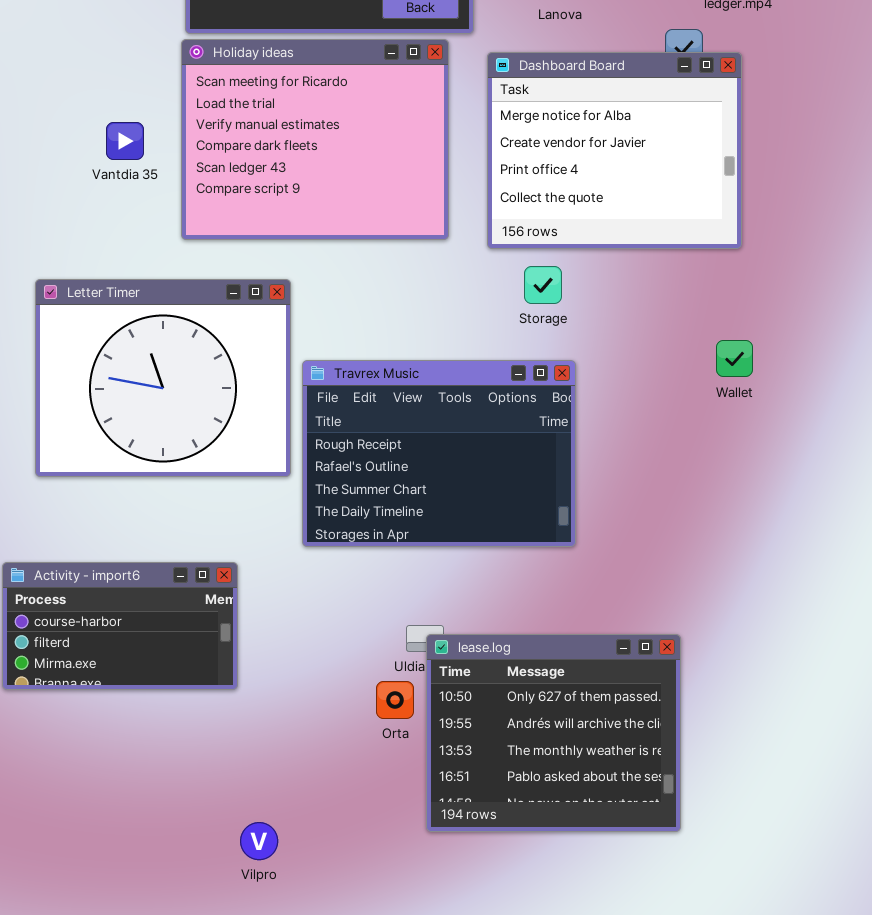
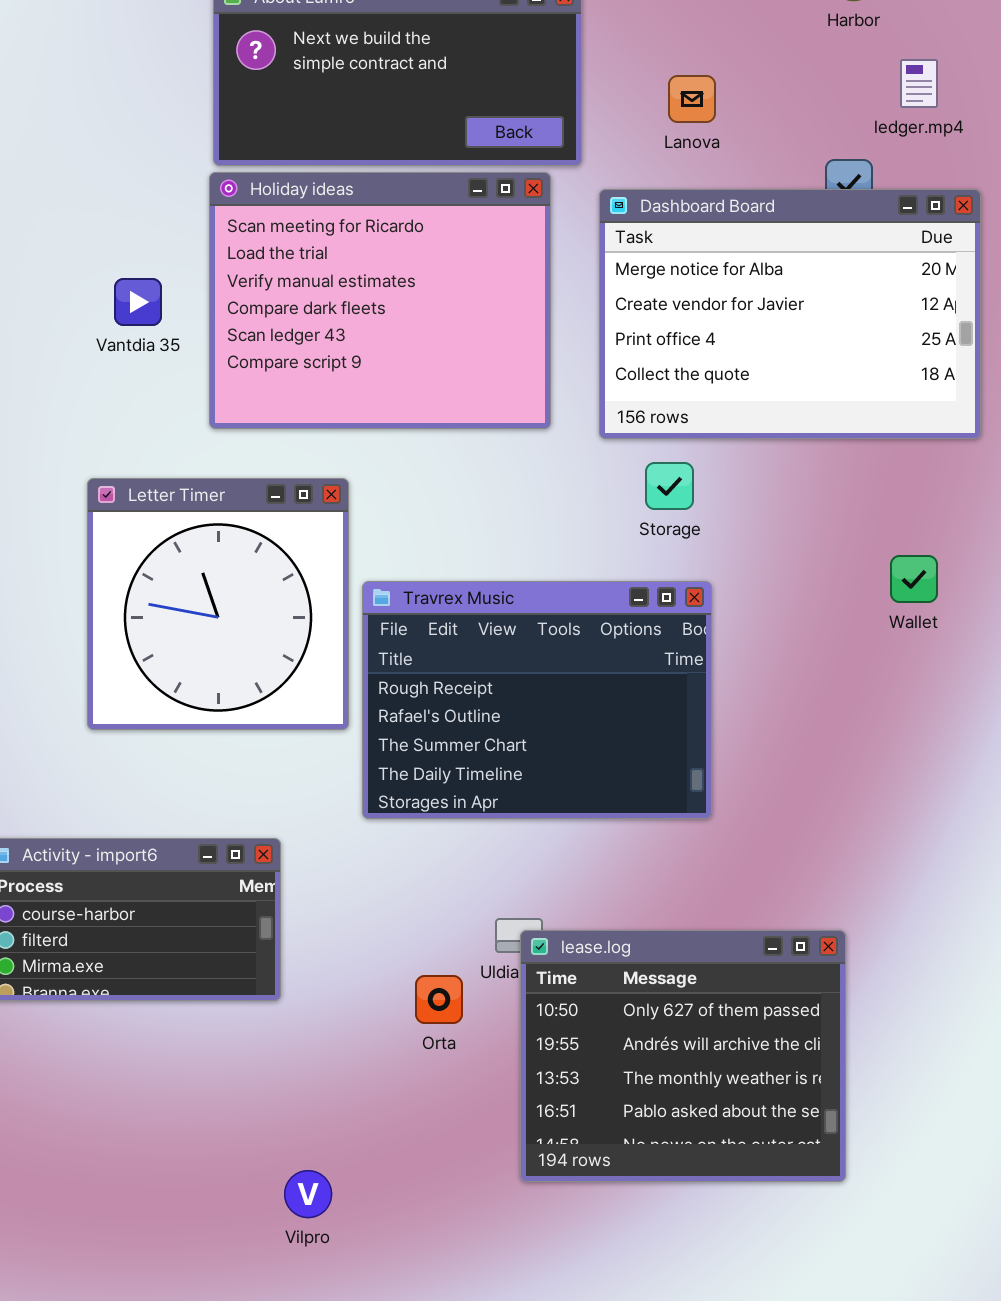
Dashboard Board: [487,52,742,249] -> [599,189,981,439], resized
Letter Timer: [35,279,291,477] -> [87,478,349,730], resized
Orta: [376,681,414,719] -> [415,975,463,1024], moved

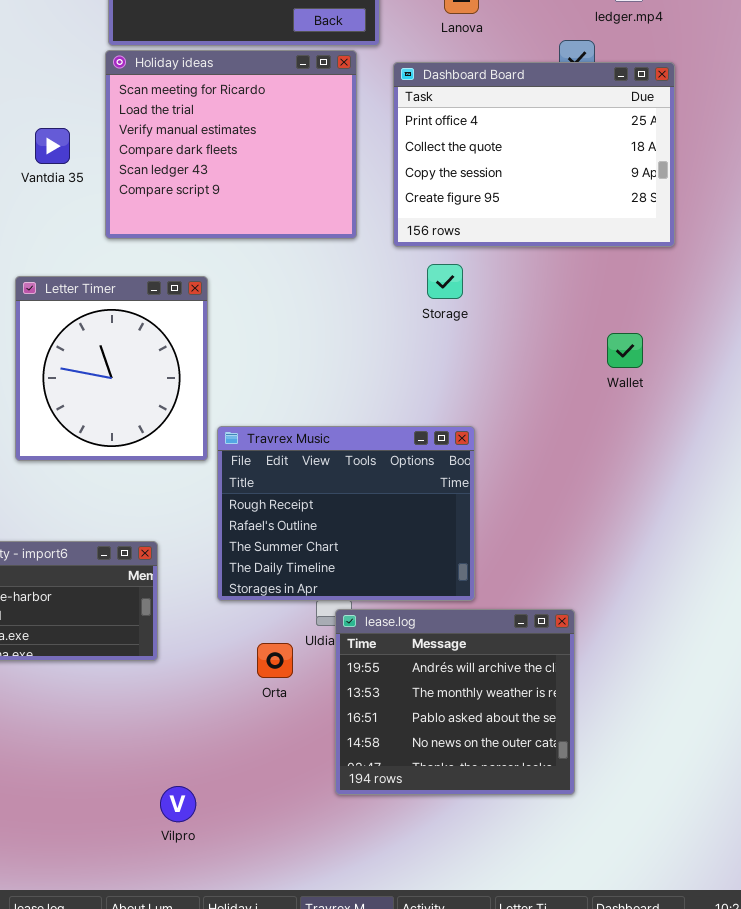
Dashboard Board: [599,189,981,439] -> [393,62,675,247], scrolled down 2 rows
Travrex Music: [362,581,712,819] -> [217,426,475,601], moved
lease.log: [520,930,846,1182] -> [335,609,575,795], scrolled down 1 row

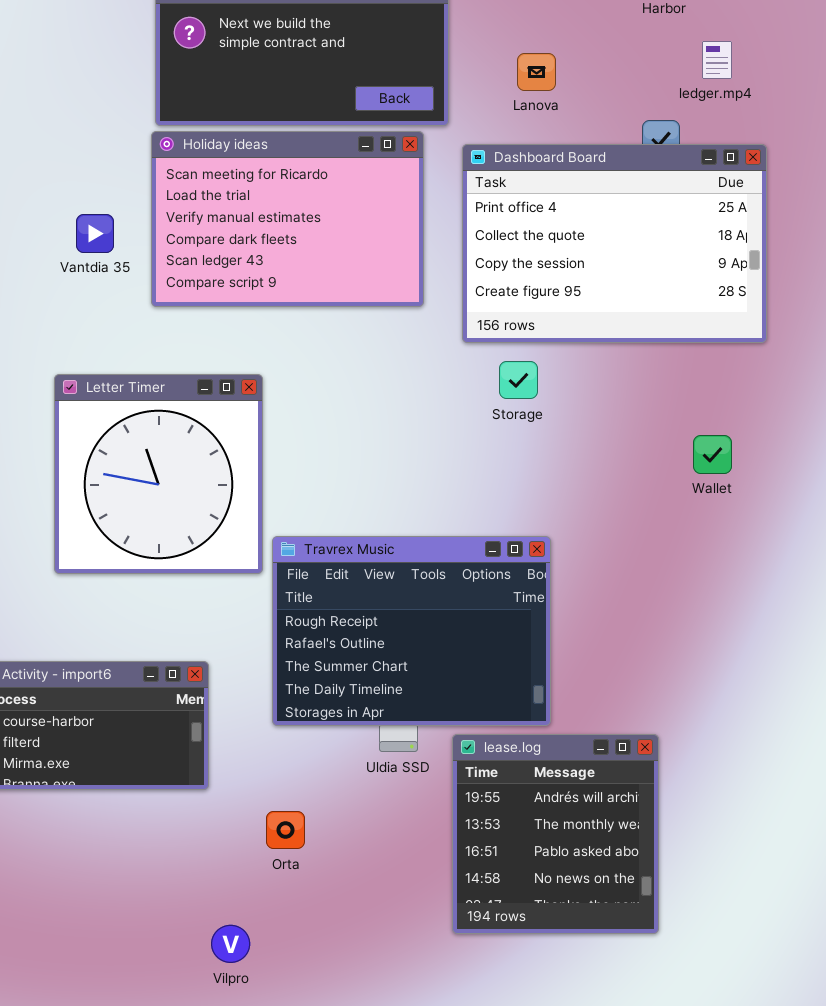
Holiday ideas: [105,50,357,239] -> [151,131,424,307], resized
lease.log: [335,609,575,795] -> [452,734,659,934], resized
Orta: [257,643,293,678] -> [266,811,305,849], moved

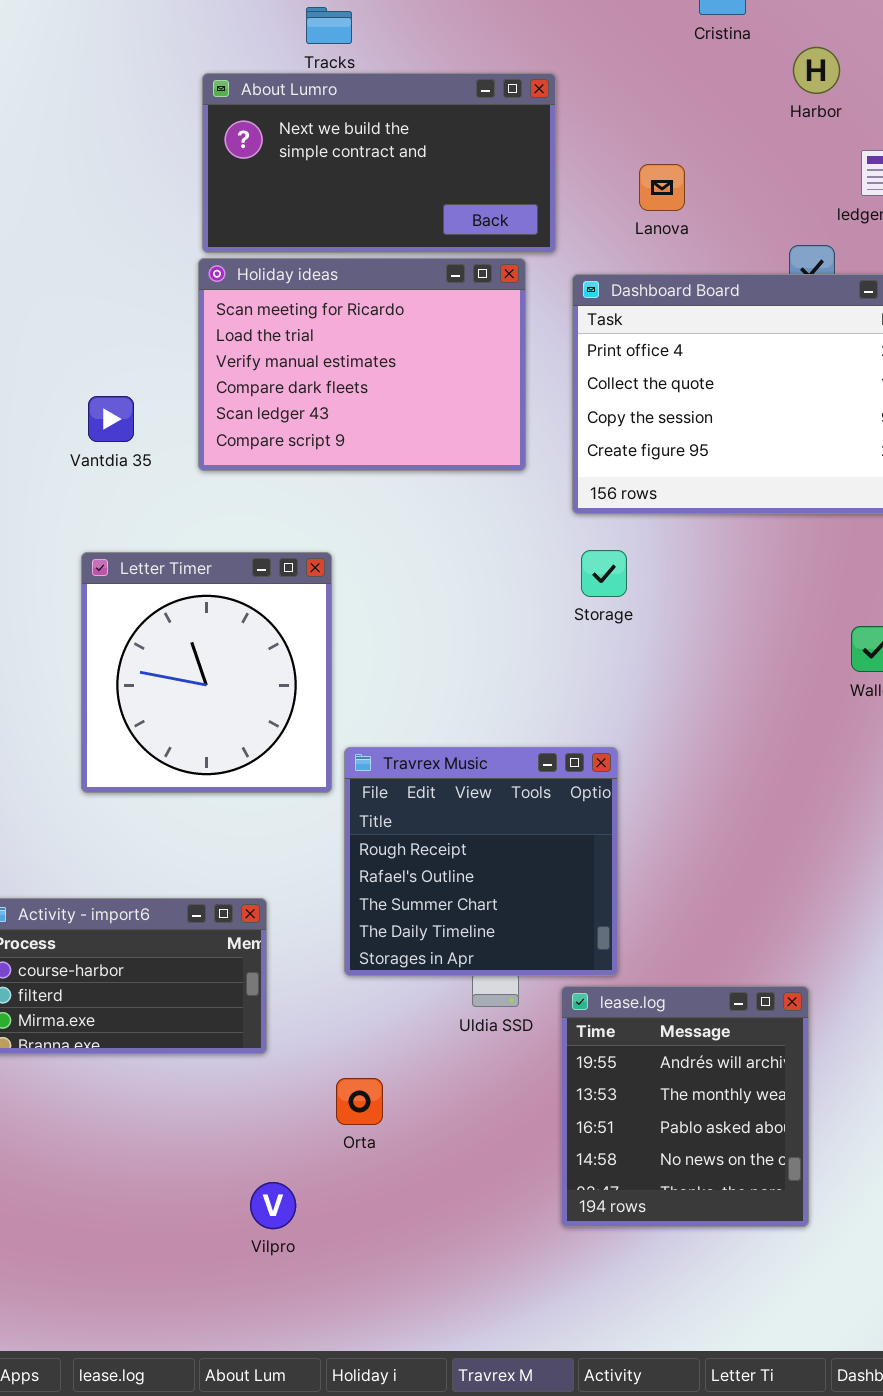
Vantdia 35: [76,214,114,253] -> [88,396,134,442], moved
Storage: [499,361,538,399] -> [581,550,627,597], moved
Travrex Music: [272,536,551,726] -> [344,747,618,976], resized
Vilpro: [211,925,250,963] -> [250,1182,296,1229], moved

